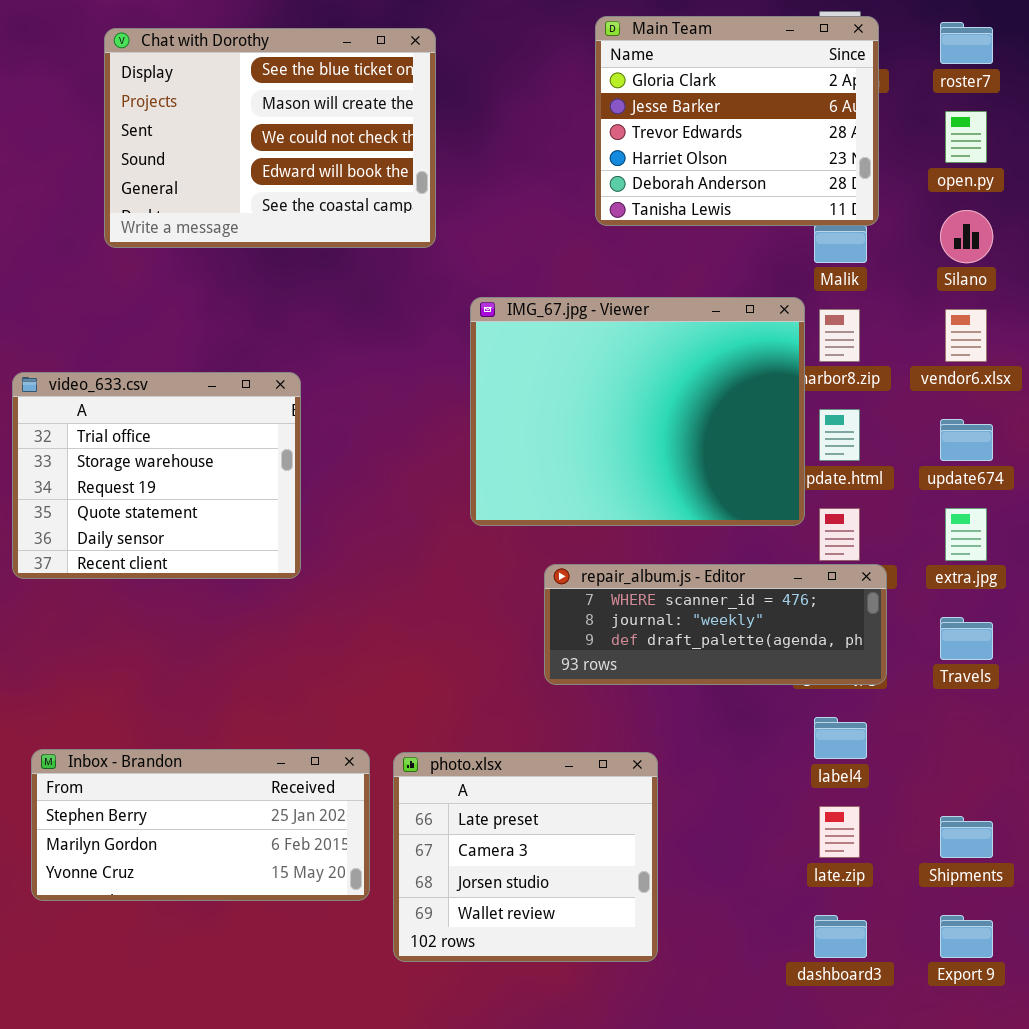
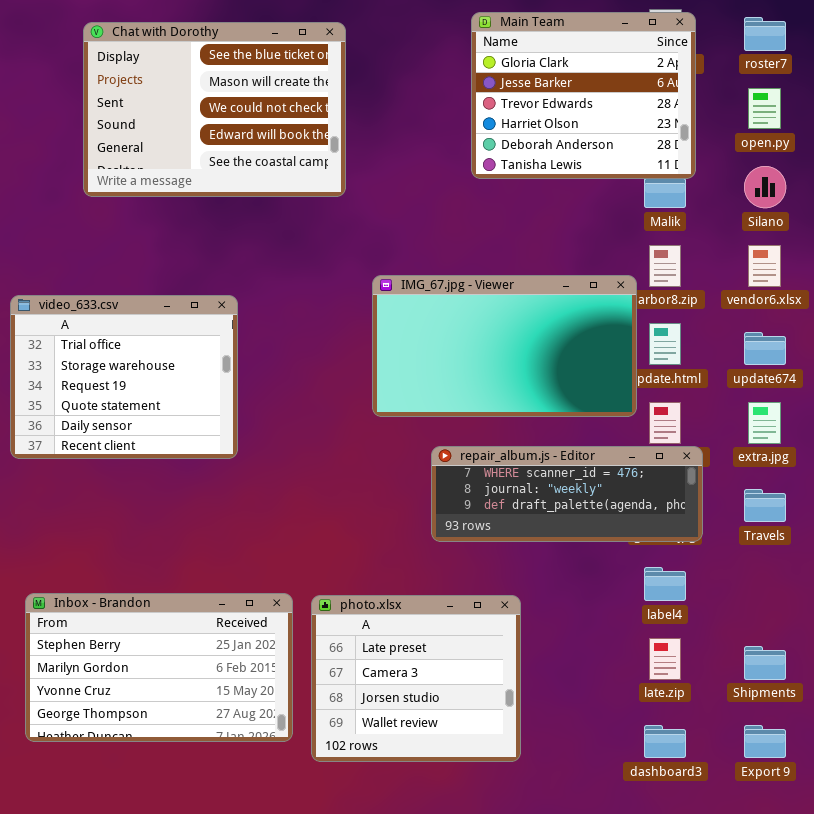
IMG_67.jpg - Viewer: [470,297,805,526] -> [372,275,637,417], resized
Inbox - Brandon: [31,749,370,901] -> [25,593,293,742], resized

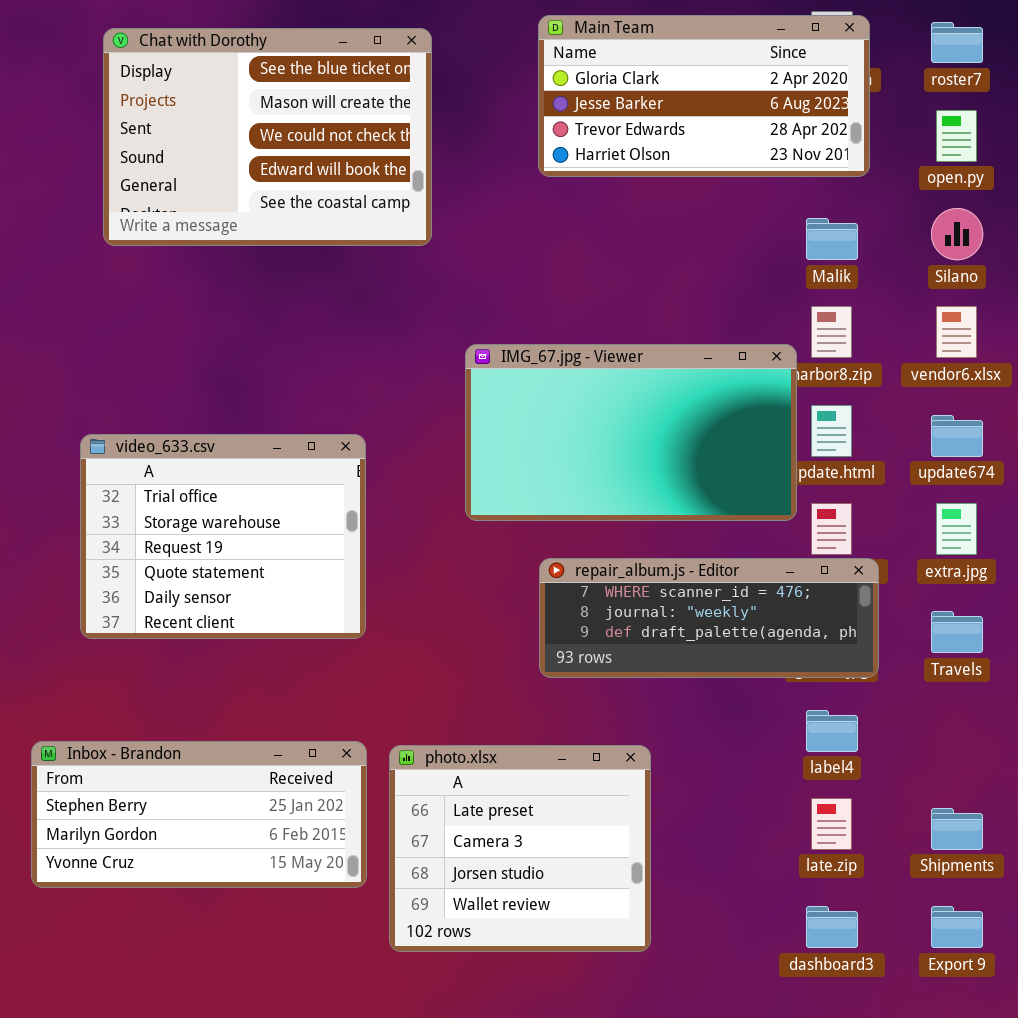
Main Team: [471,12,696,179] -> [538,15,870,177], resized
video_633.csv: [10,295,238,459] -> [80,434,366,639], moved
Inbox - Brandon: [25,593,293,742] -> [31,741,367,888], resized

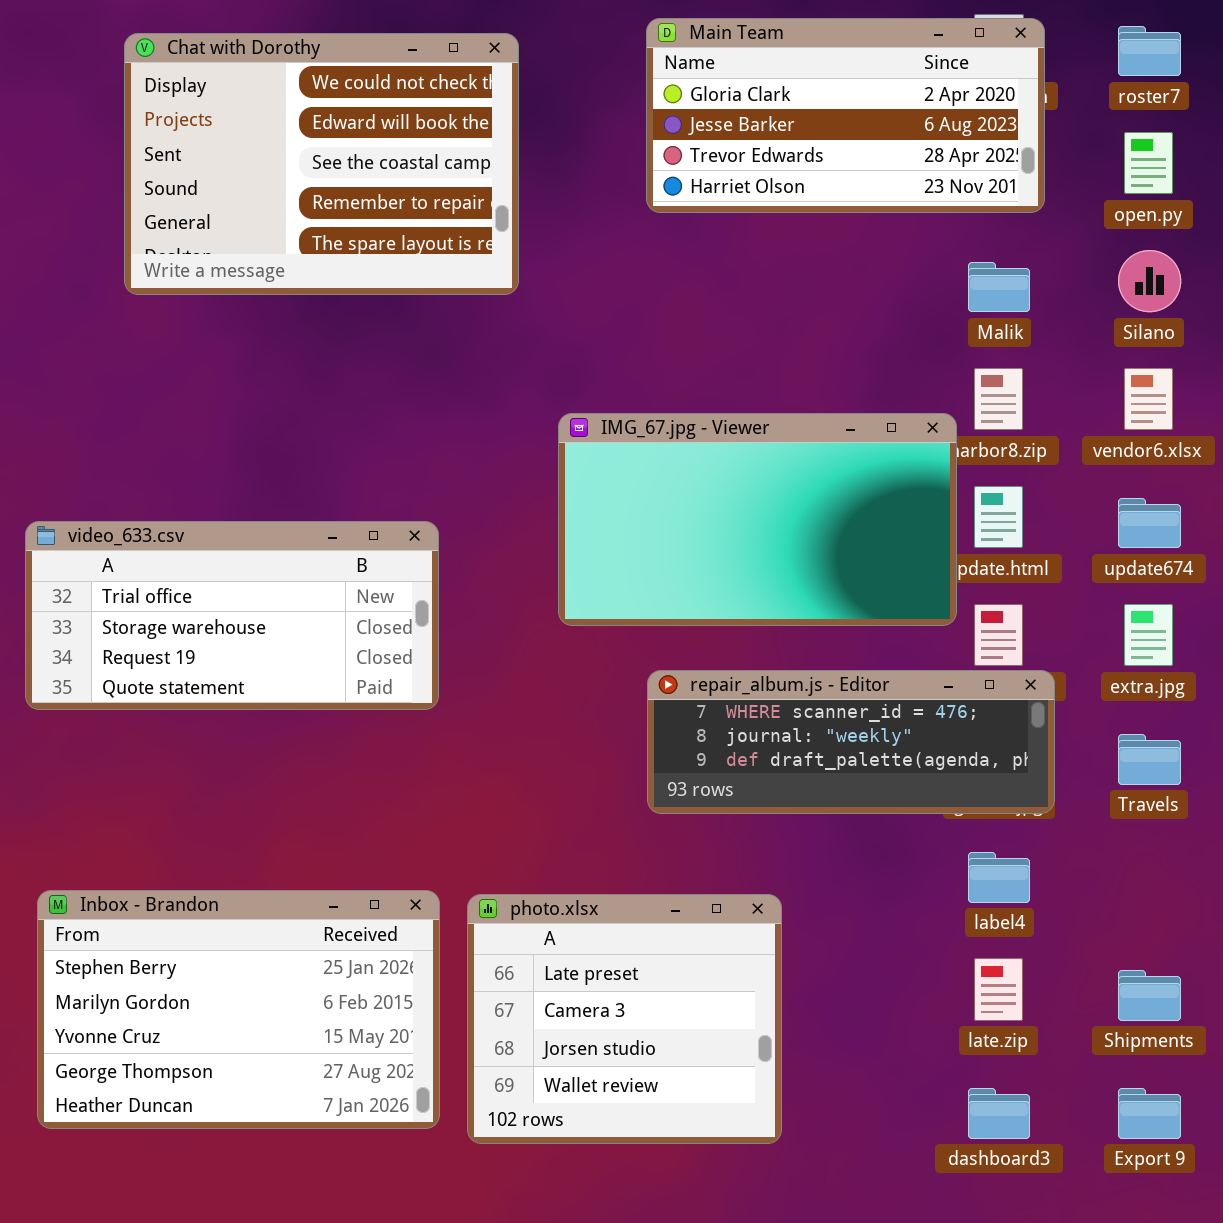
Chat with Dorothy: [103,28,432,246] -> [124,33,519,295], scrolled down 2 rows
video_633.csv: [80,434,366,639] -> [25,521,439,710], resized
Inbox - Brandon: [31,741,367,888] -> [37,890,440,1129], resized

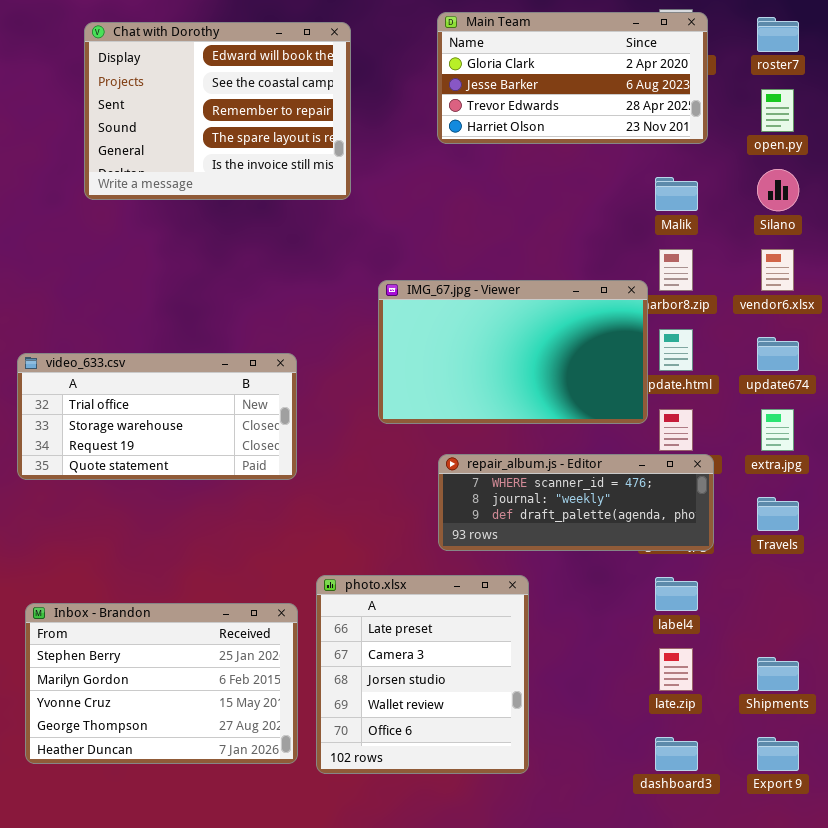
Chat with Dorothy: [124,33,519,295] -> [84,22,351,200], scrolled down 1 row
photo.xlsx: [467,894,782,1144] -> [316,575,529,774], resized

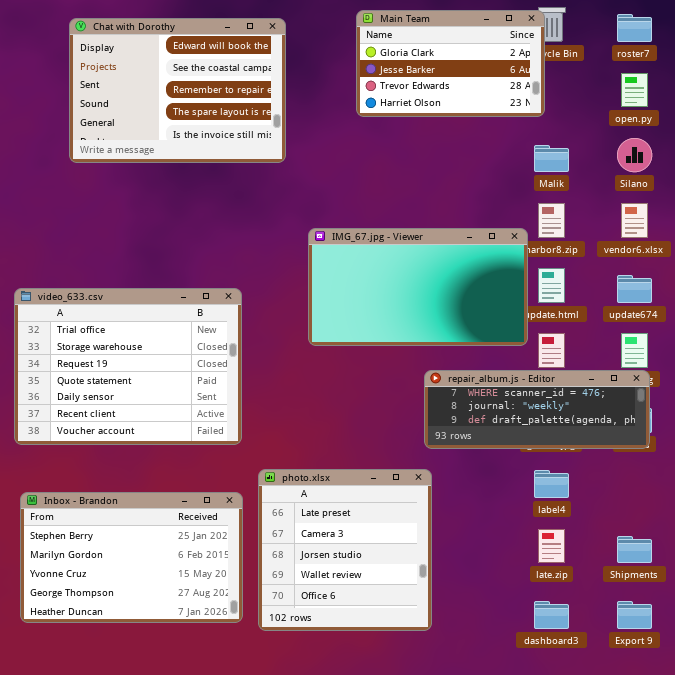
Main Team: [437,12,708,144] -> [356,10,545,117], resized
video_633.csv: [17,353,297,480] -> [14,288,242,445], resized
repair_album.js - Editor: [438,454,714,551] -> [424,370,650,449], moved

